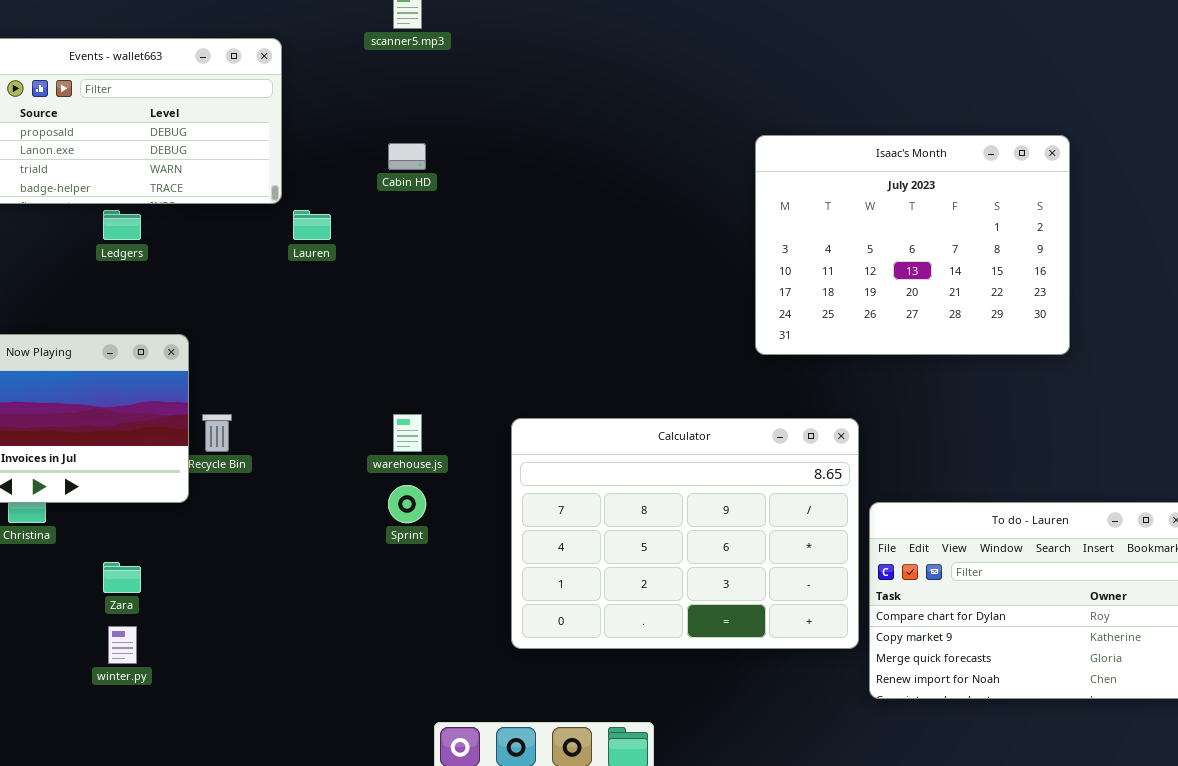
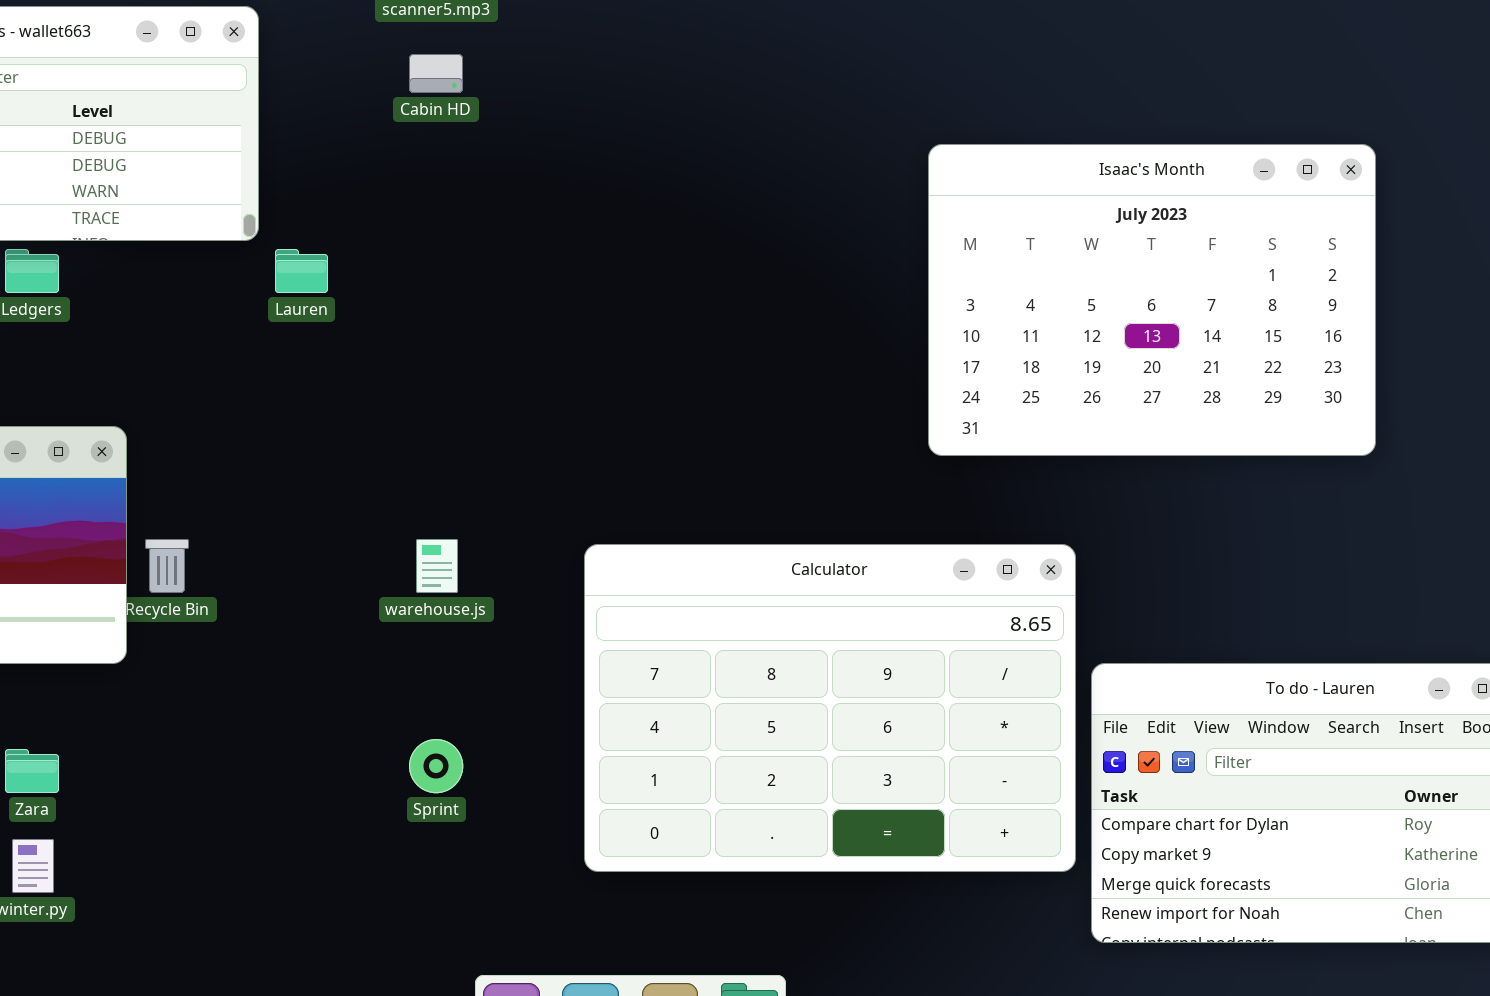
Cabin HD: [388,143,426,170] -> [409,54,463,93], moved
Sprint: [388,485,426,523] -> [409,739,463,793], moved

